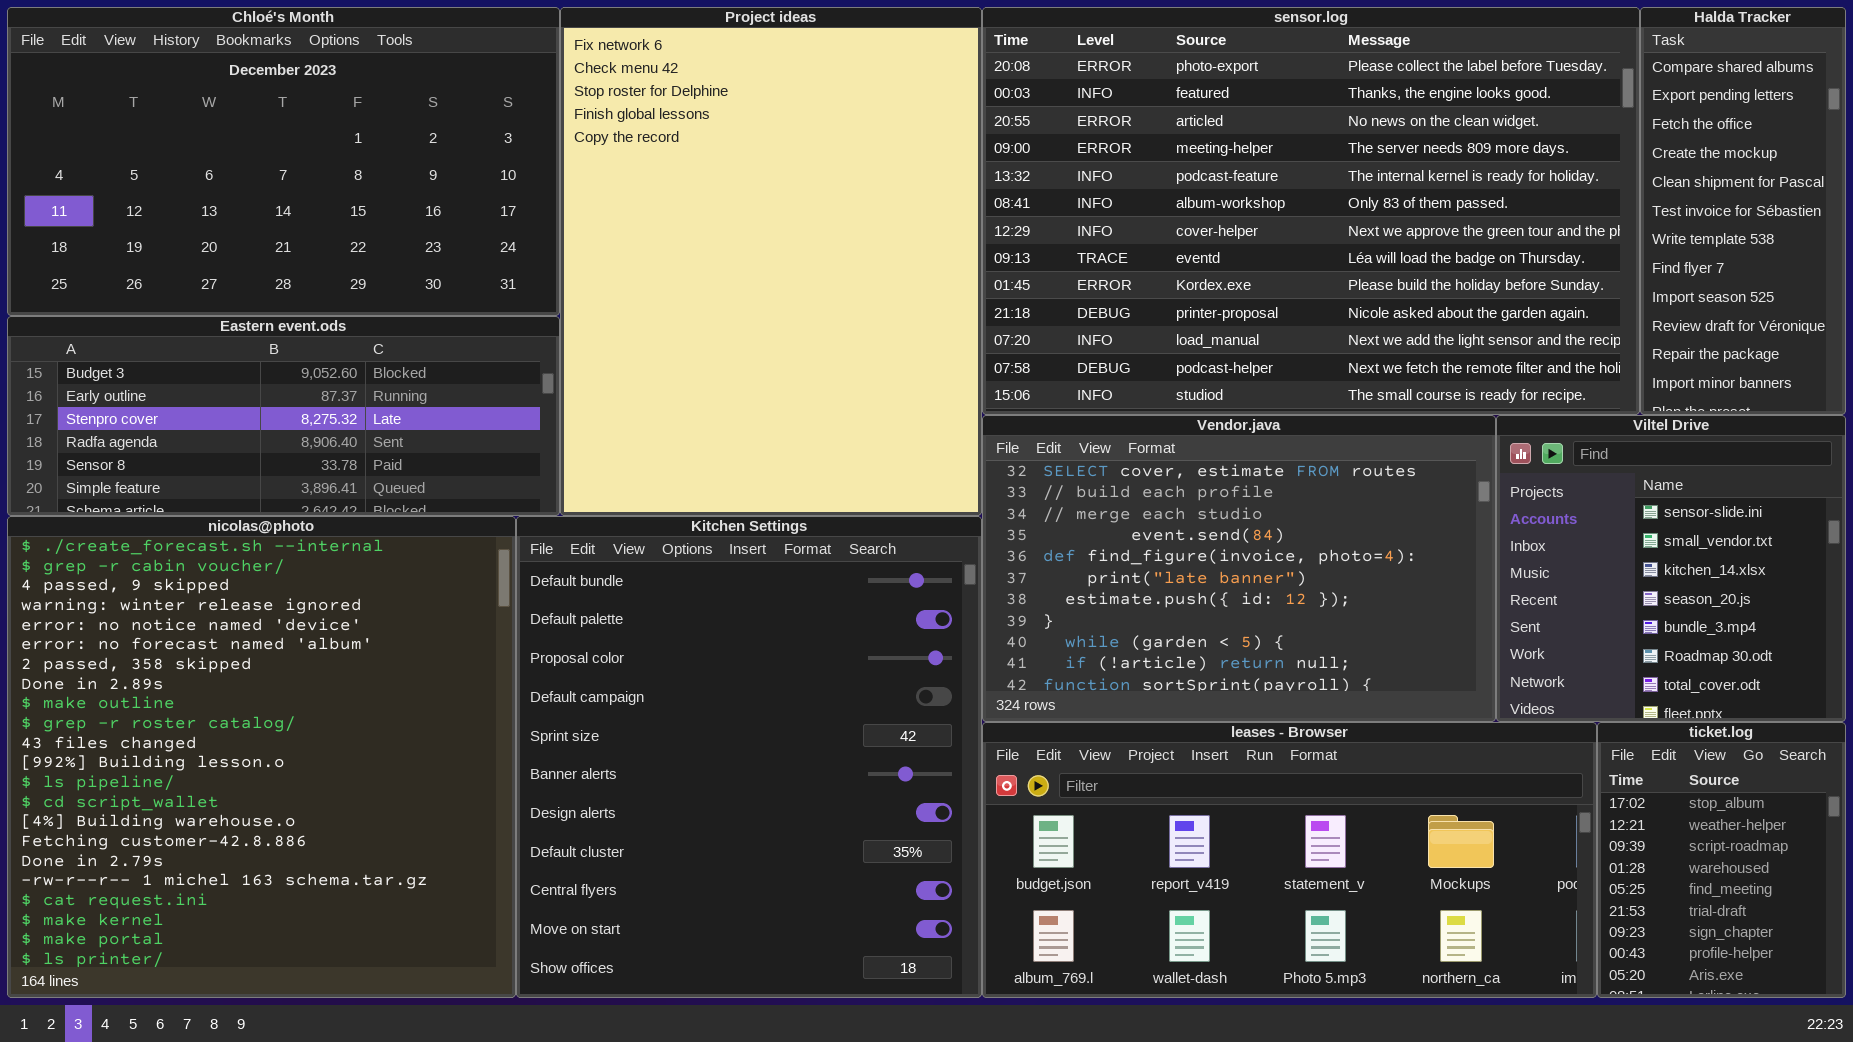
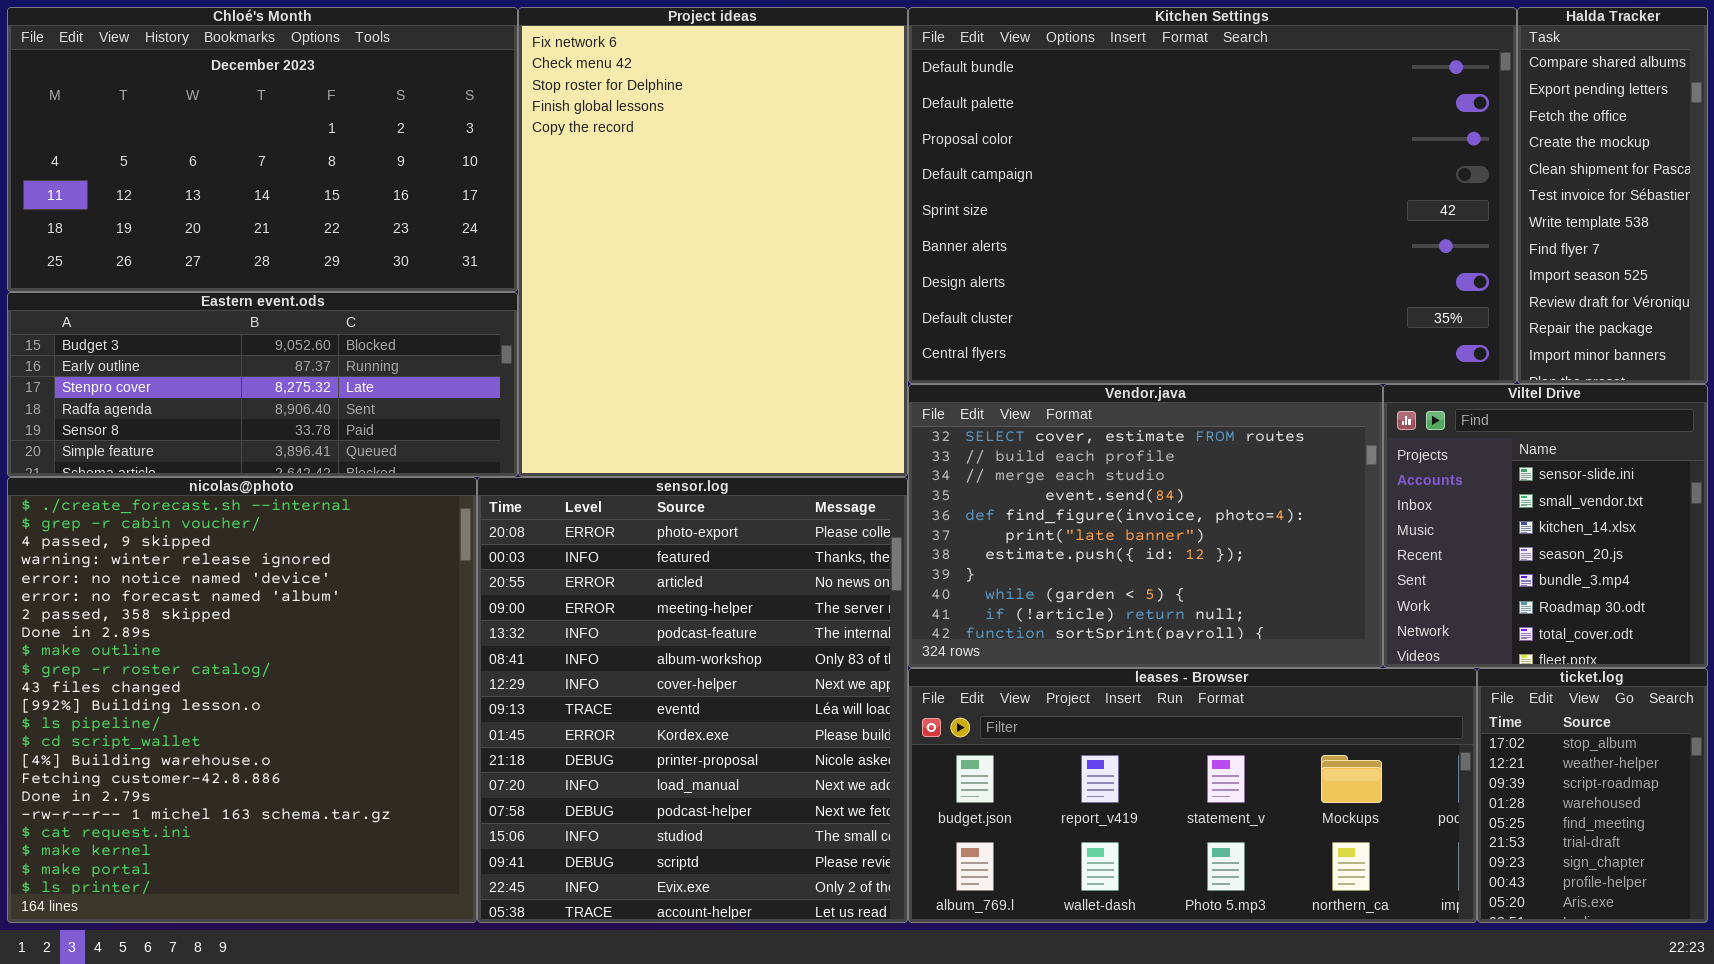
sensor.log: [982,7,1640,415] -> [477,477,908,923], moved, resized
Kitchen Settings: [516,516,982,998] -> [908,7,1517,384], moved, resized

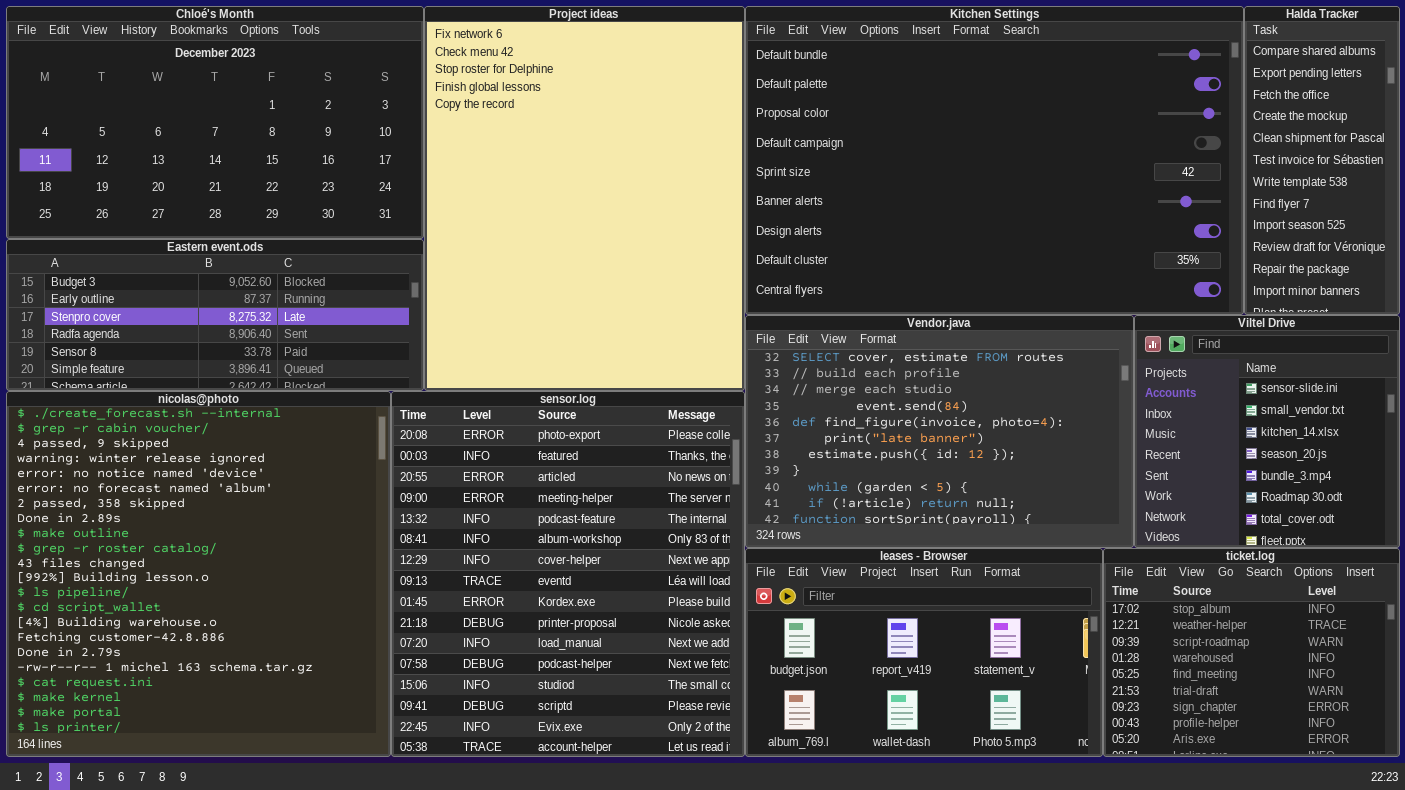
leases - Browser: [908,668,1477,923] -> [745,548,1103,757], resized
ticket.log: [1477,668,1708,923] -> [1103,548,1400,757], resized

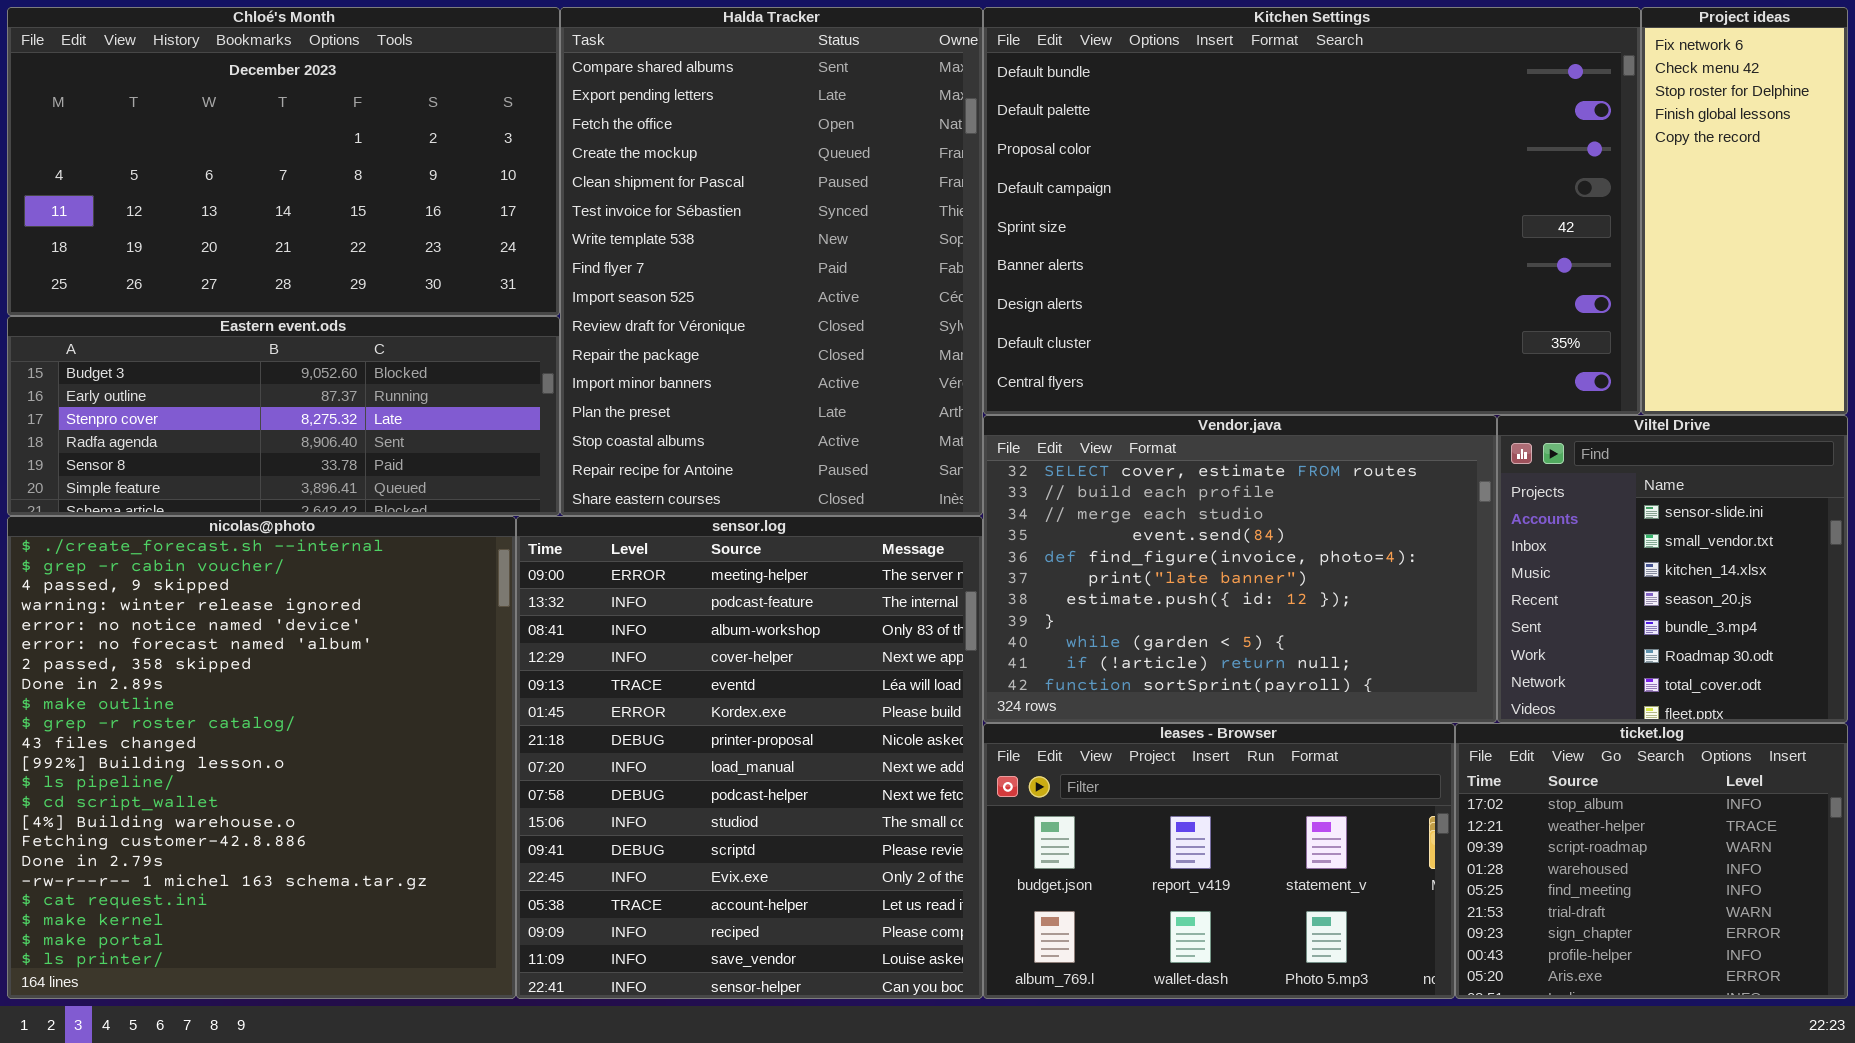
Project ideas: [424,6,745,391] -> [1641,7,1848,415], moved, resized
Halda Tracker: [1244,6,1400,315] -> [560,7,983,516], moved, resized
sensor.log: [391,391,745,757] -> [516,516,983,999], scrolled down 3 rows

